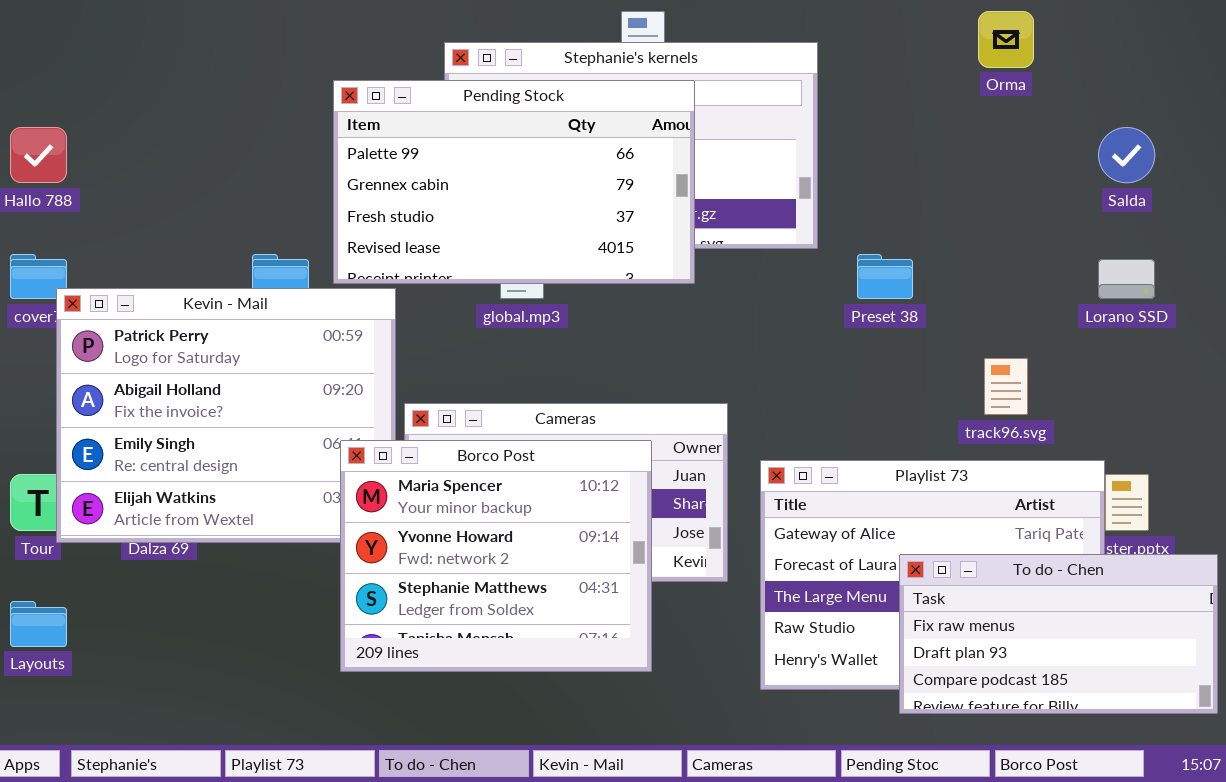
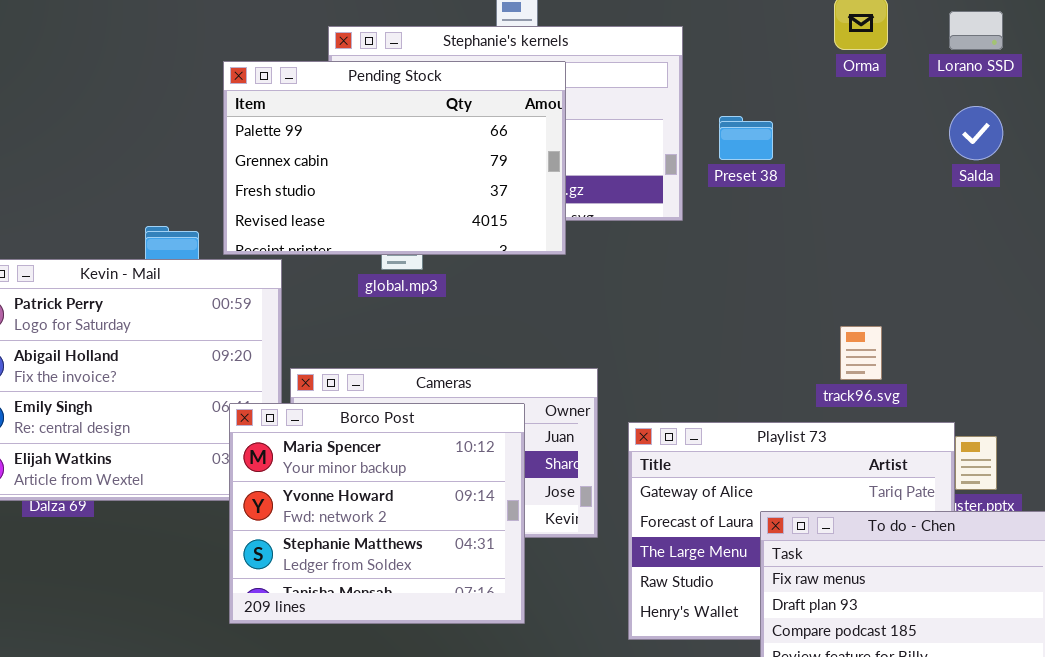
Preset 38: [857,254,913,299] -> [719,116,773,160], moved
Lorano SSD: [1098,259,1155,299] -> [949,11,1003,50], moved

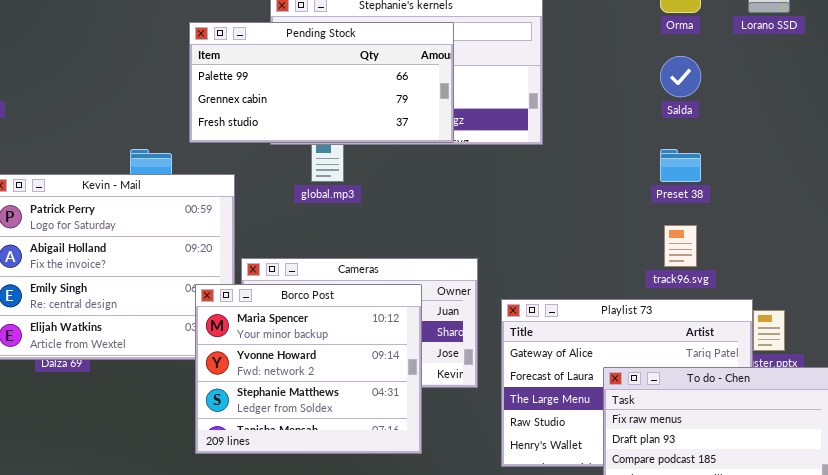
Pending Stock: [223,61,566,255] -> [189,22,454,143], resized
Salda: [949,106,1003,160] -> [660,56,701,97], moved
Preset 38: [719,116,773,160] -> [660,149,701,182], moved

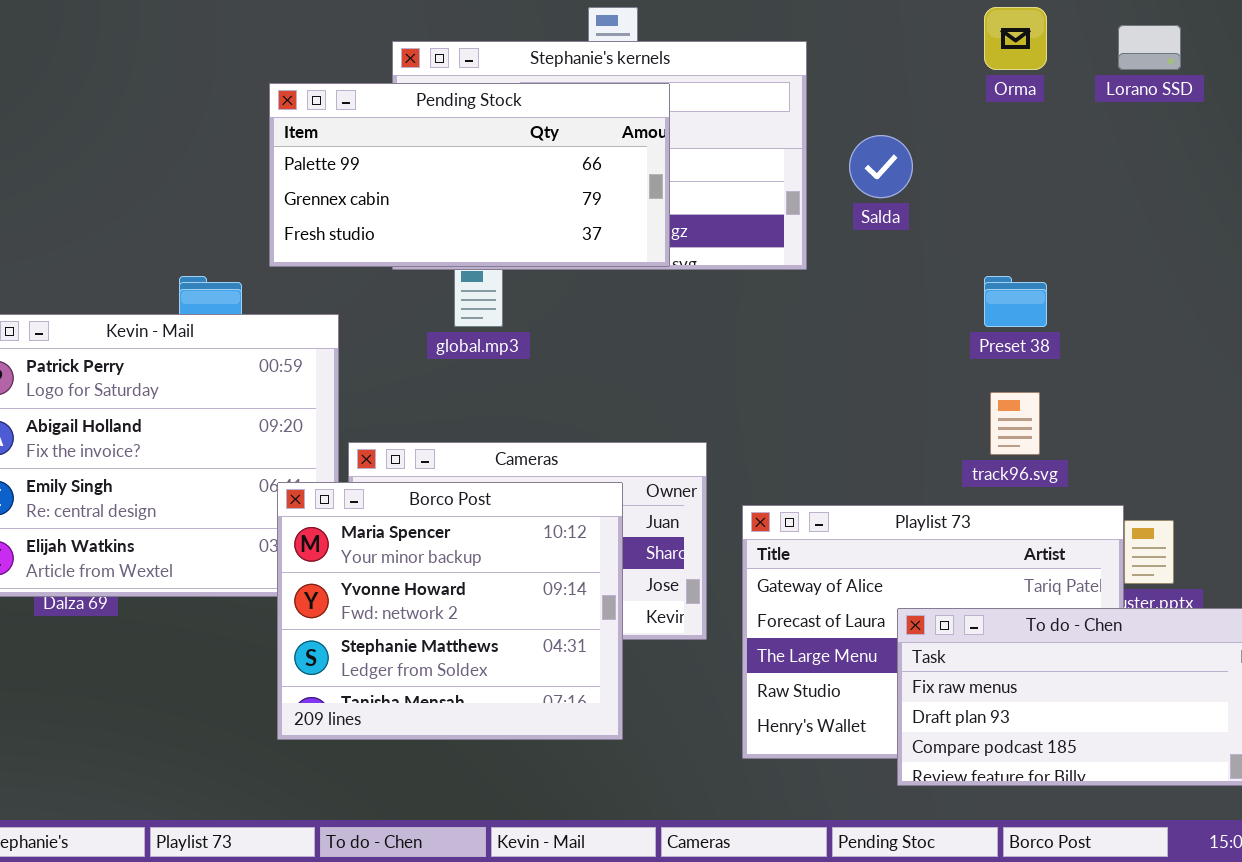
Salda: [660,56,701,97] -> [849,135,913,198], moved

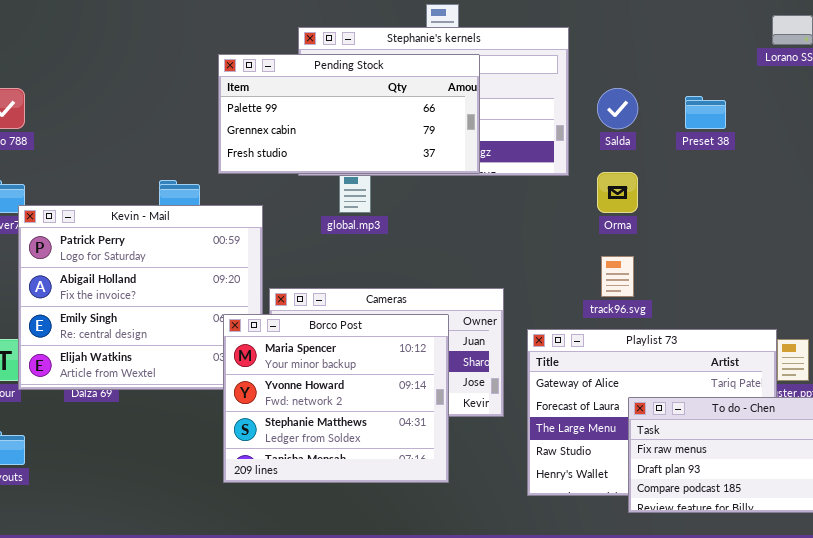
Orma: [984,7,1047,70] -> [597,172,638,213], moved
Preset 38: [984,276,1047,327] -> [685,96,726,129], moved
track96.svg: [990,392,1040,455] -> [601,256,634,297], moved

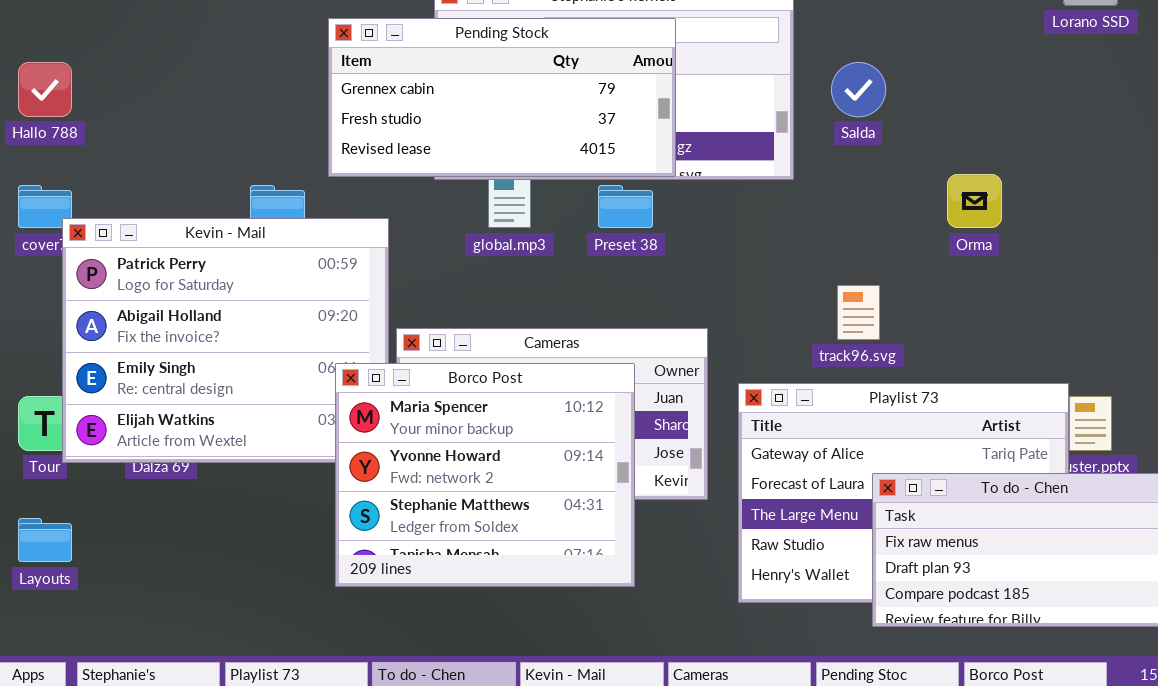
Pending Stock: [218,54,480,174] -> [328,18,676,177], scrolled down 1 row
Preset 38: [685,96,726,129] -> [598,185,653,228], moved
Orma: [597,172,638,213] -> [947,174,1002,228], moved

